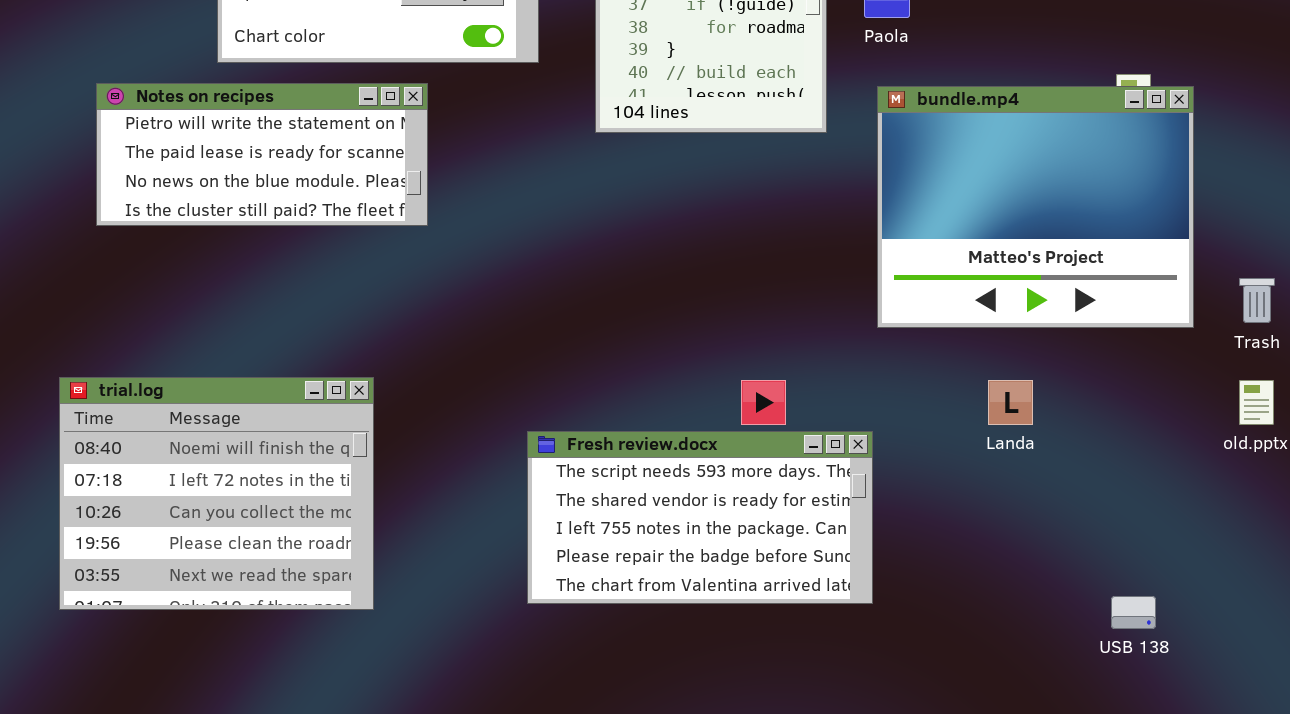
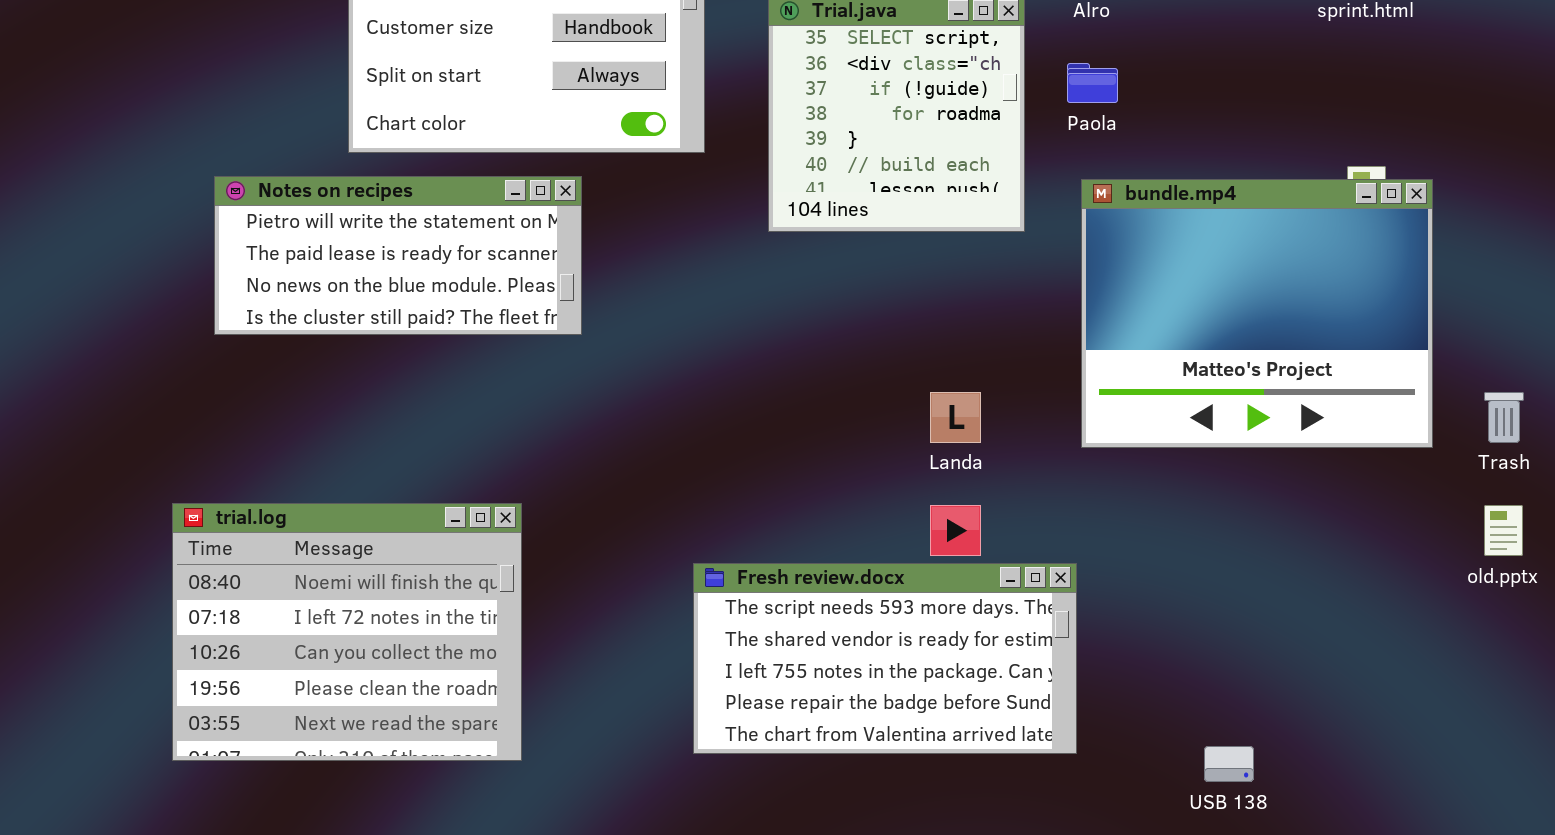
Landa: [988,380,1033,425] -> [930,392,981,443], moved
USB 138: [1111,596,1156,629] -> [1204,746,1254,782], moved

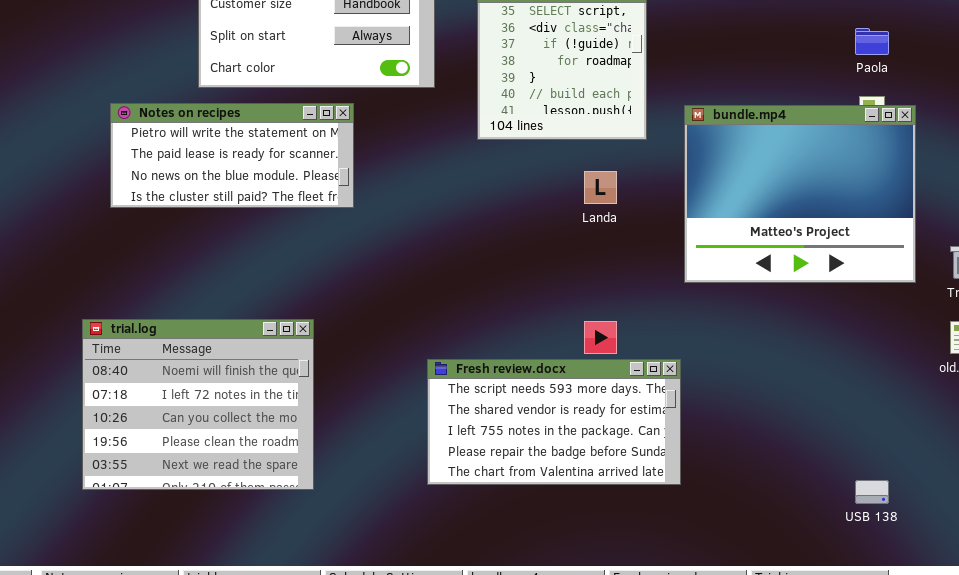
Paola: [1067,63,1118,103] -> [855,28,889,55], moved
Landa: [930,392,981,443] -> [584,171,617,204], moved
USB 138: [1204,746,1254,782] -> [855,480,889,504], moved

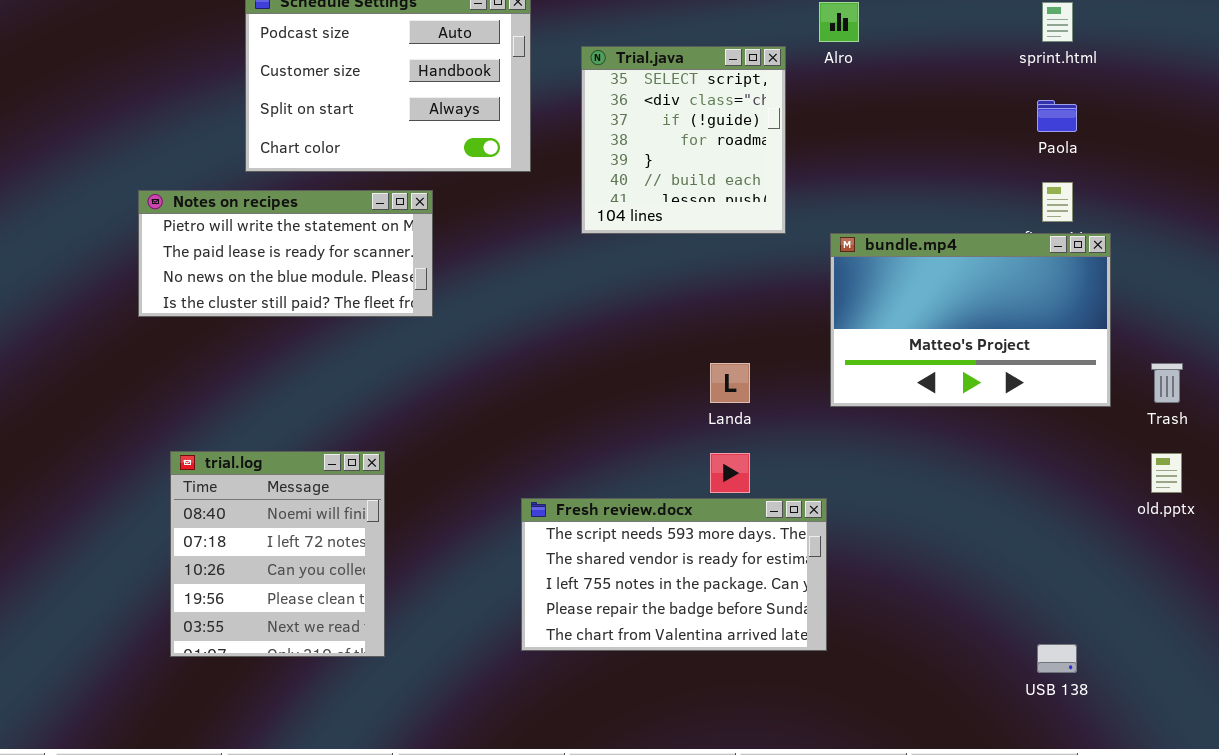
bundle.mp4: [684,105,916,283] -> [830,233,1111,407], resized
Landa: [584,171,617,204] -> [710,363,750,403], moved
trial.log: [82,319,314,490] -> [170,451,385,657], resized

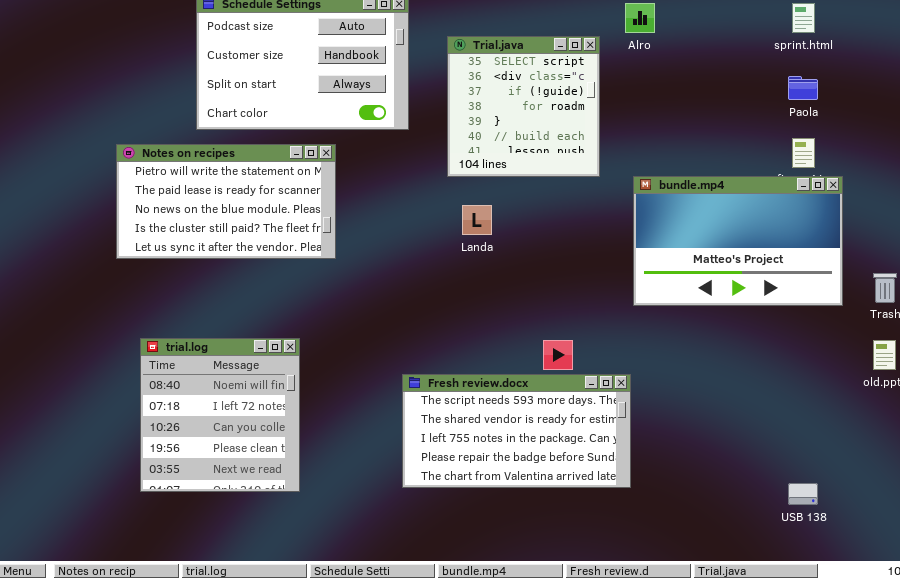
Notes on recipes: [138,190,433,317] -> [116,144,336,259], resized
Landa: [710,363,750,403] -> [462,205,492,235], moved

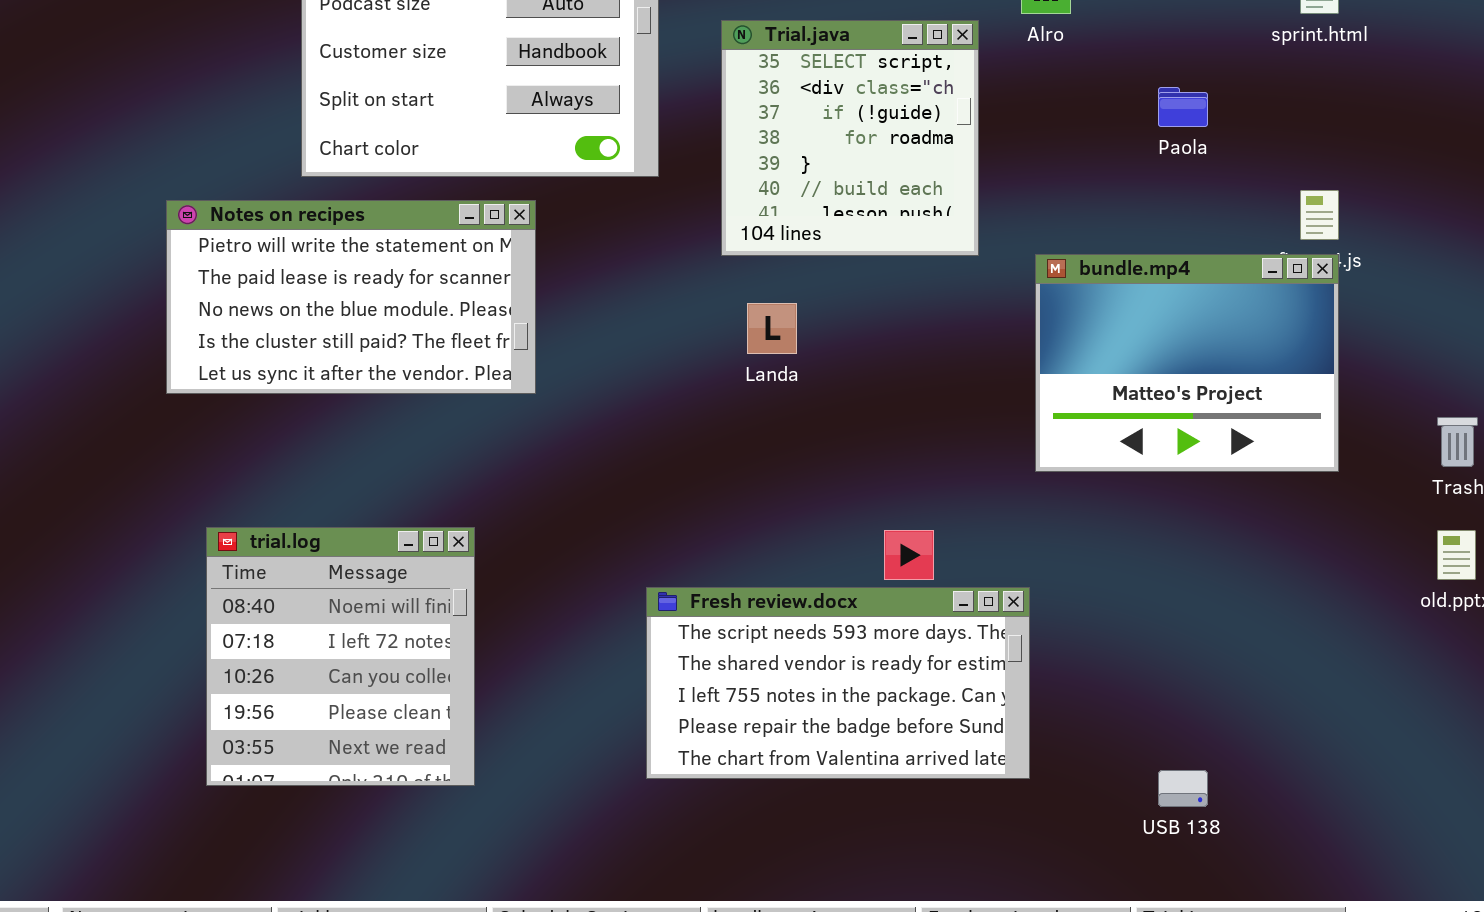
Paola: [788,76,818,100] -> [1158,87,1208,127], moved
bundle.mp4: [633,176,843,306] -> [1035,254,1339,472], resized
USB 138: [788,483,818,505] -> [1158,770,1208,807], moved

